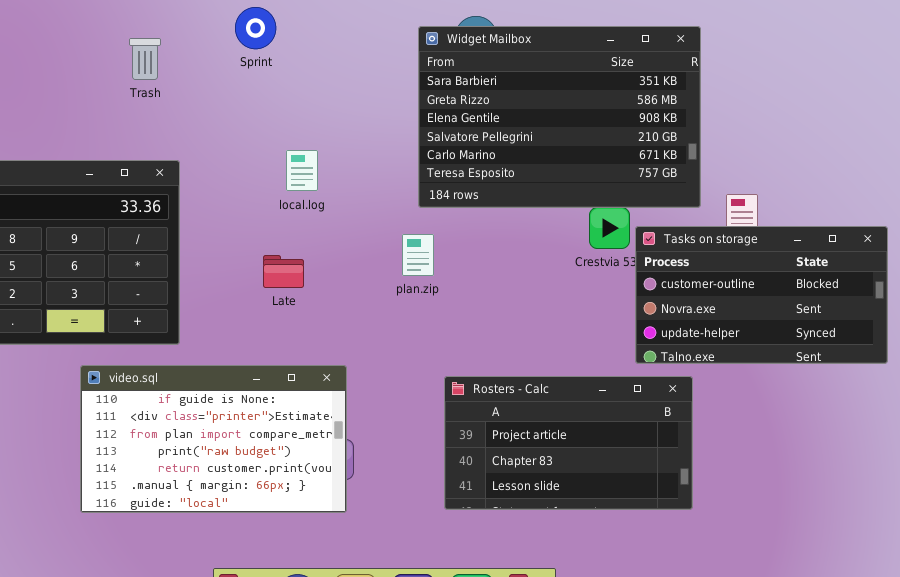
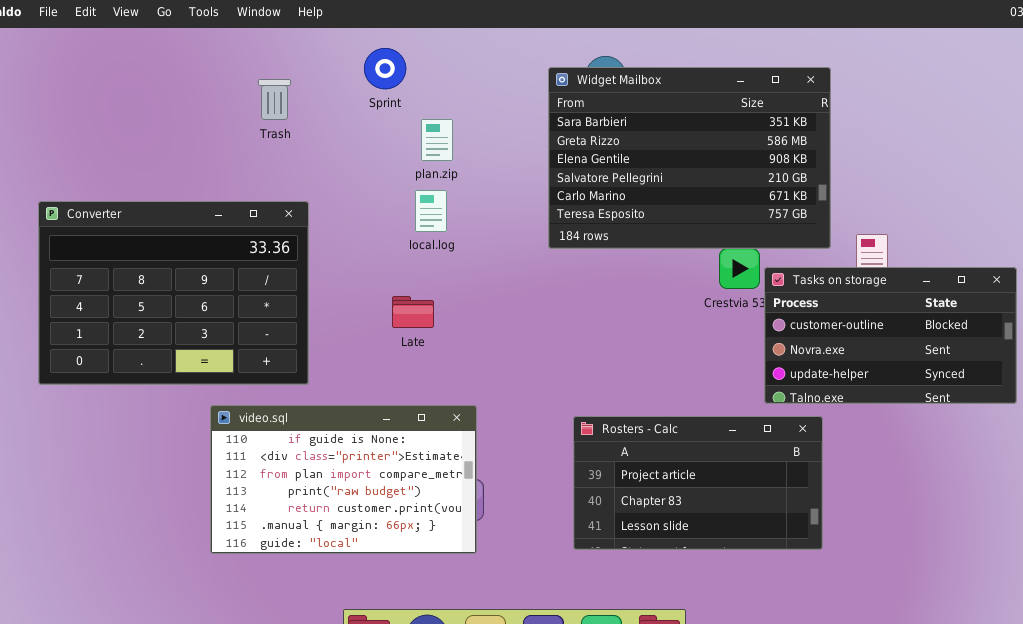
plan.zip: [402,234,434,276] -> [421,119,453,161], moved

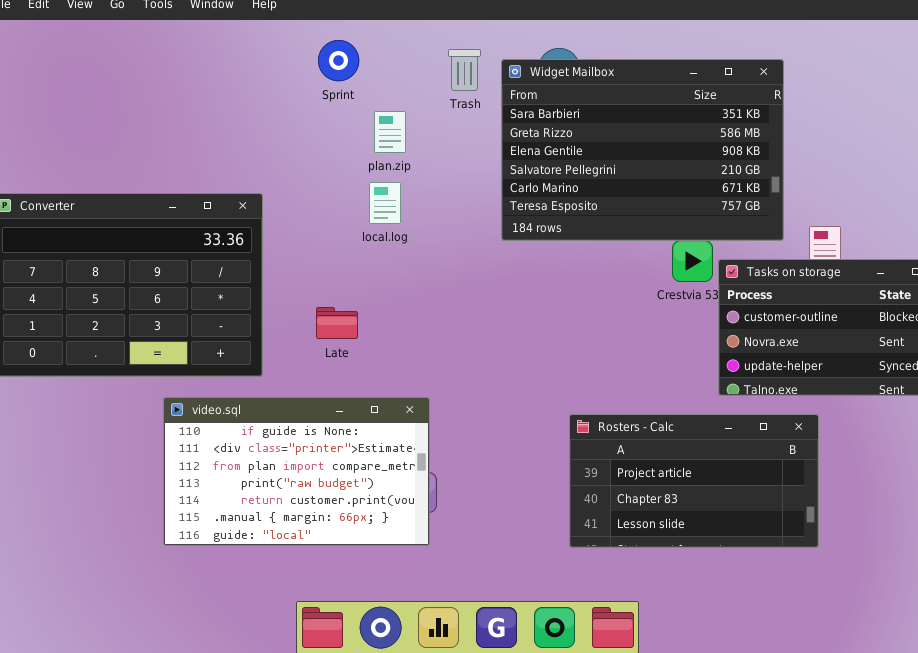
Trash: [258,79,291,120] -> [448,49,481,91], moved
Late: [392,296,434,328] -> [316,307,358,339], moved
Rosters - Calc: [573,416,823,550] -> [569,414,819,548], moved

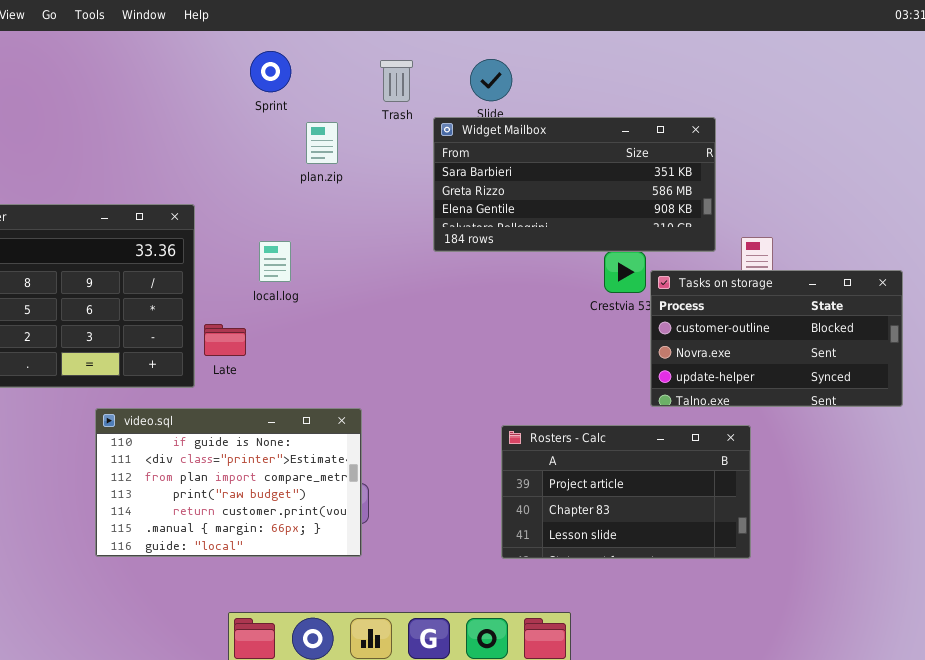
Widget Mailbox: [501,59,784,241] -> [433,117,716,252], resized
local.log: [369,182,401,224] -> [259,241,291,282], moved
Late: [316,307,358,339] -> [204,324,246,356], moved

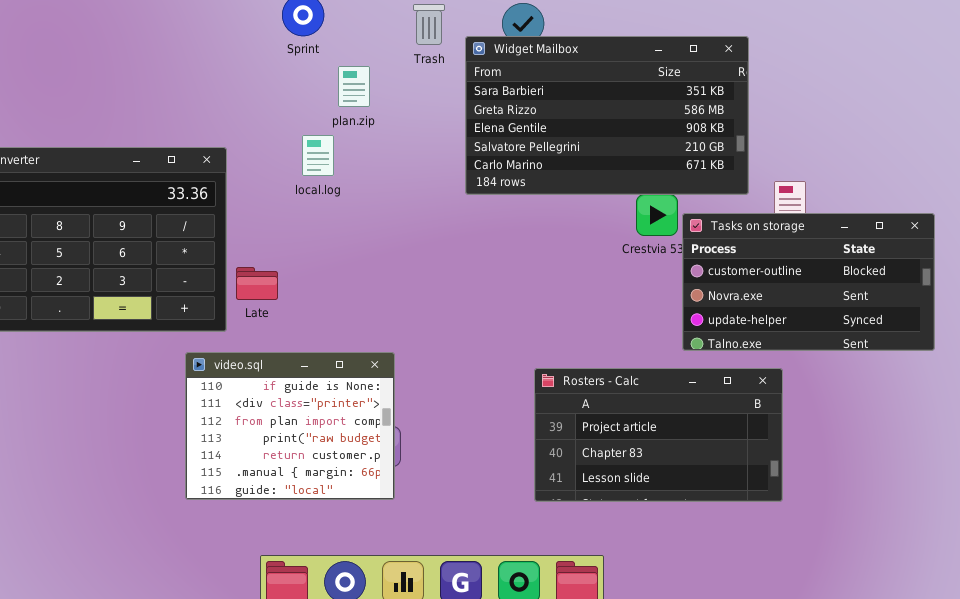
Widget Mailbox: [433,117,716,252] -> [465,36,749,195], resized
local.log: [259,241,291,282] -> [302,135,334,176], moved
video.sql: [95,408,362,557] -> [185,352,395,500], resized

